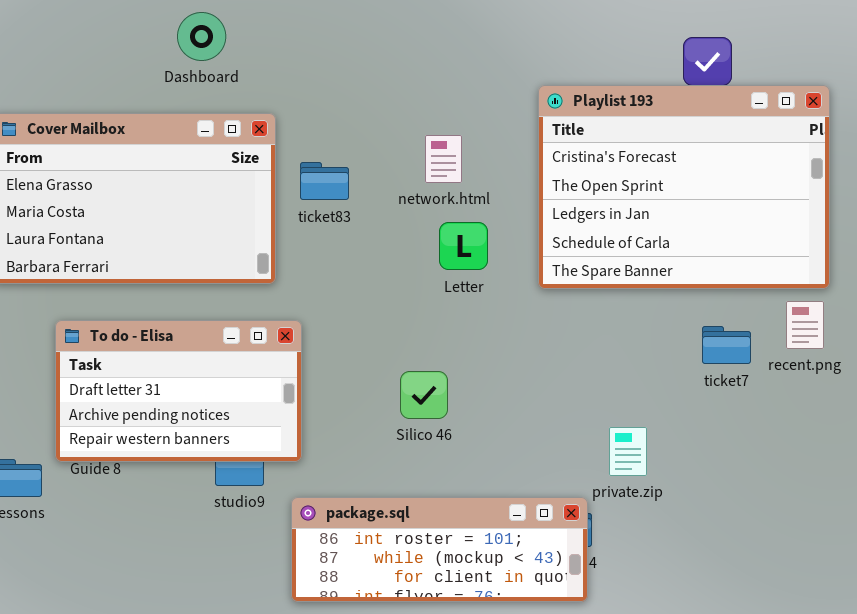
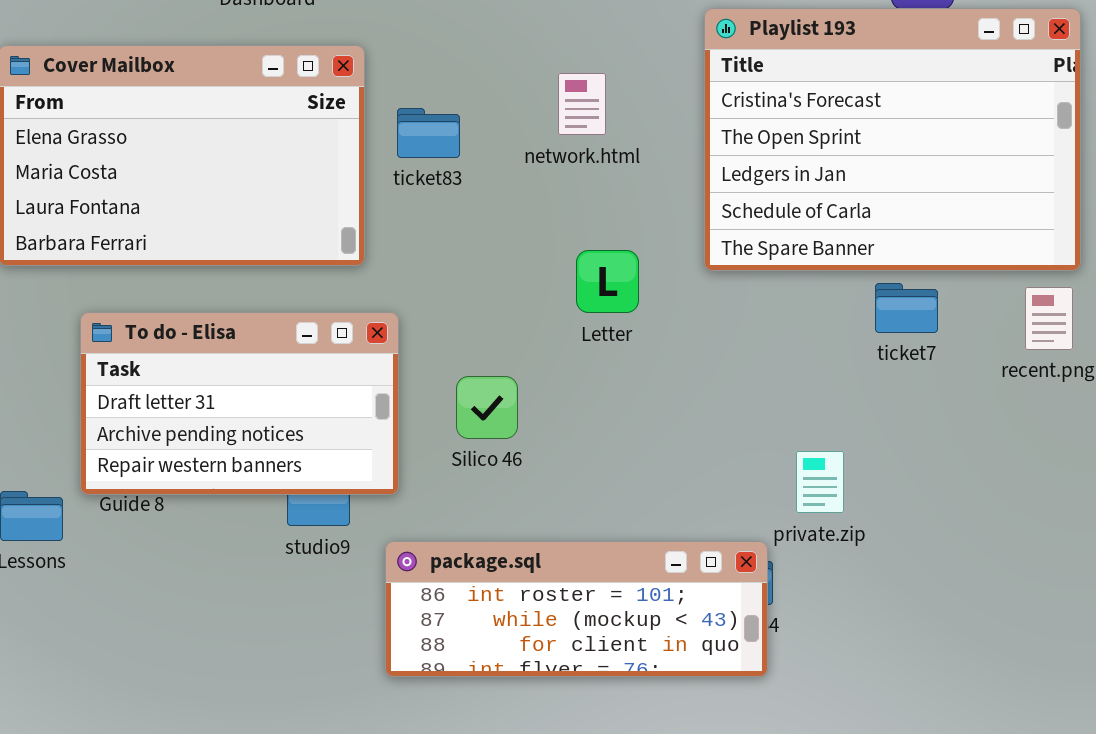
Letter: [439,222,488,270] -> [576,250,639,313], moved
ticket7: [702,326,751,364] -> [875,283,938,333], moved
Silico 46: [400,371,448,419] -> [456,376,518,439], moved

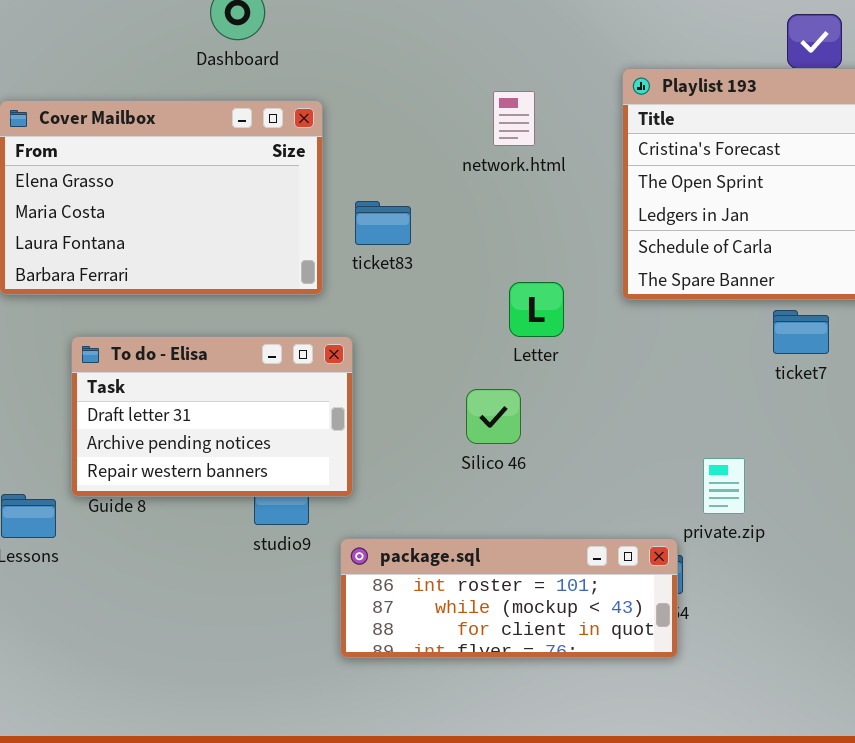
network.html: [558,73,606,135] -> [493,91,535,146], moved
ticket83: [397,108,460,158] -> [355,201,411,245], moved
Silico 46: [456,376,518,439] -> [466,389,521,444], moved

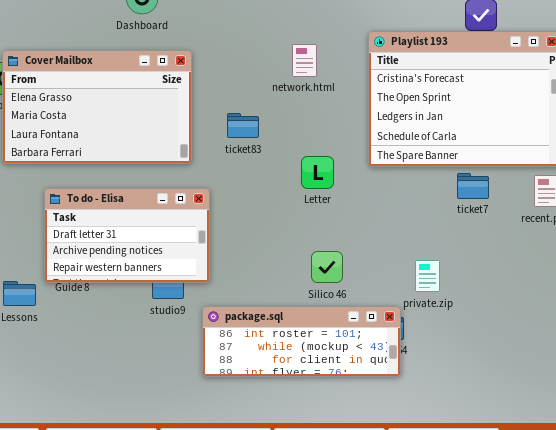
ticket83: [355,201,411,245] -> [227,113,259,138], moved
Silico 46: [466,389,521,444] -> [311,251,343,283], moved

